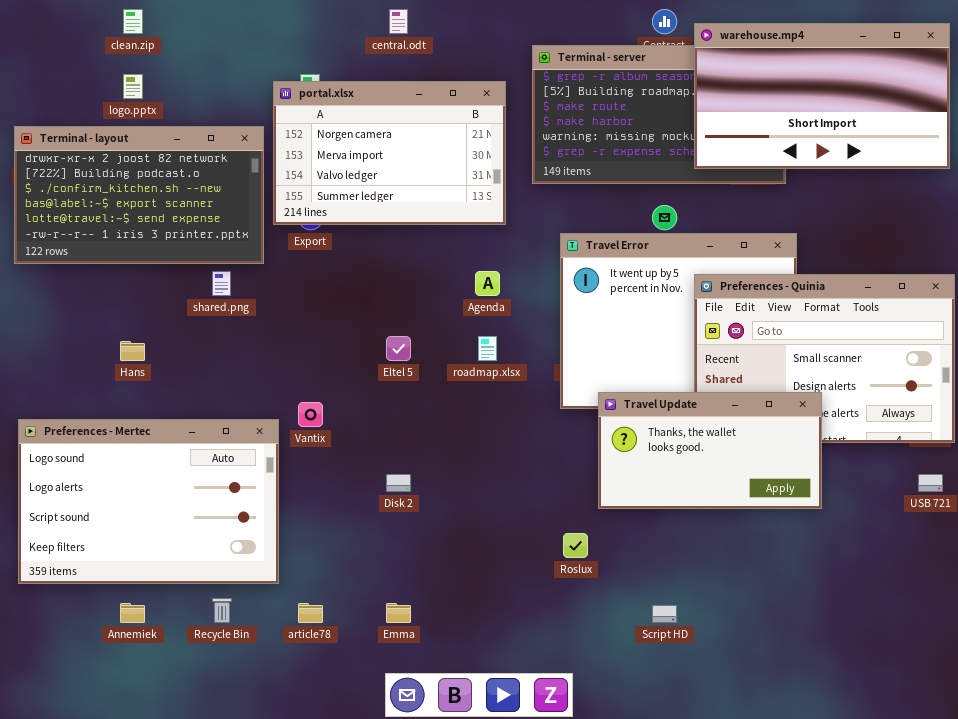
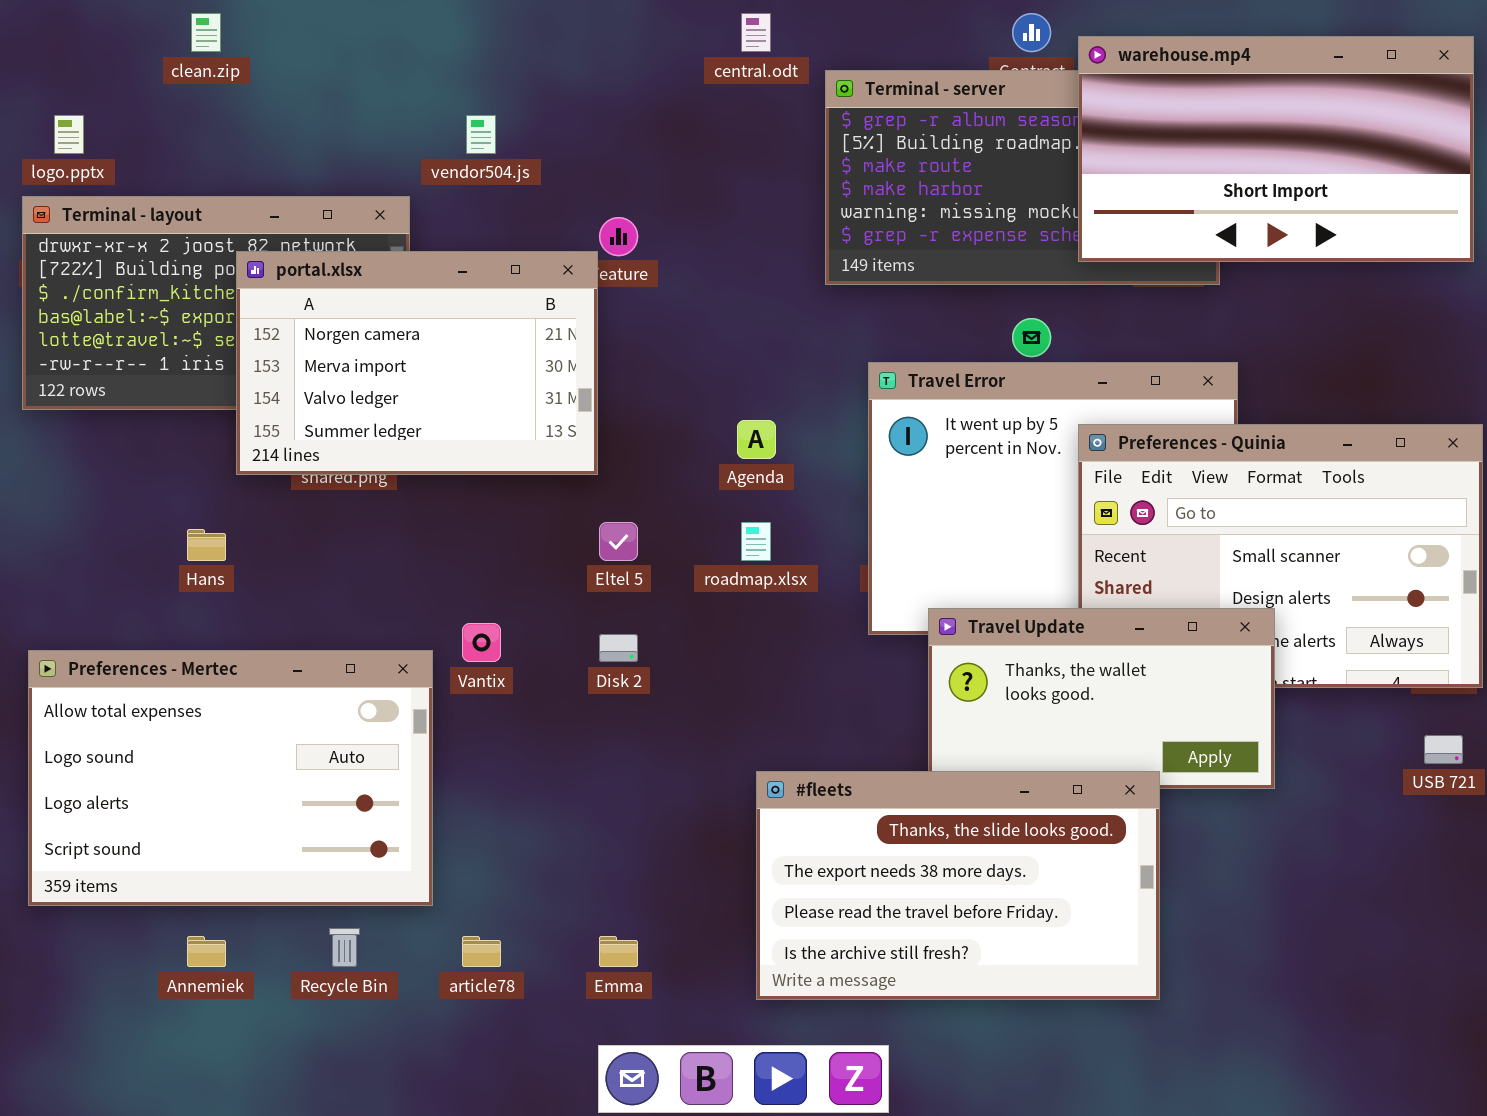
central.odt: [389,9,408,34] -> [741,13,771,52], moved
logo.pptx: [123,74,143,99] -> [54,115,84,154], moved
portal.xlsx: [273,81,506,225] -> [236,251,598,475], moved
Preferences - Mertec: [18,419,279,584] -> [28,650,433,906], scrolled up 1 row
Disk 2: [386,474,411,492] -> [599,634,638,662], moved
#fleets: none -> [756,771,1160,1000], opened

